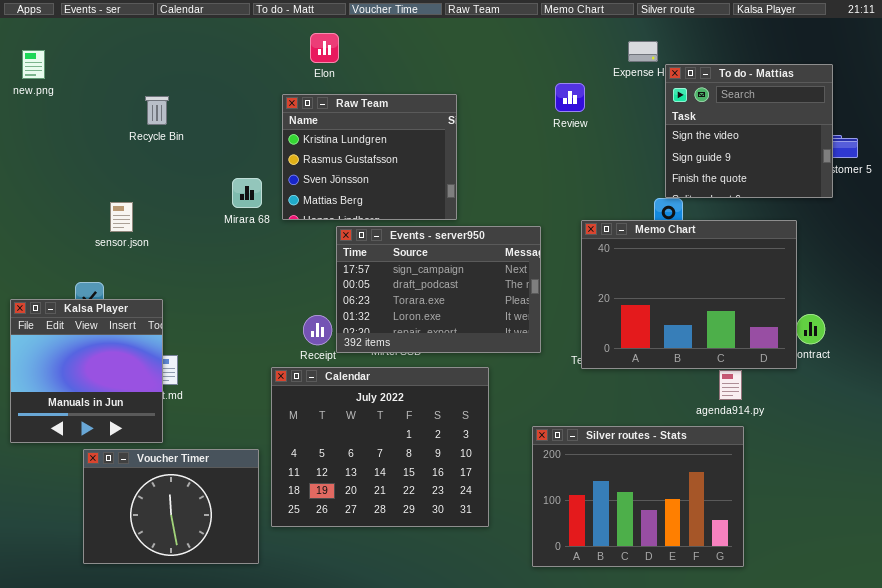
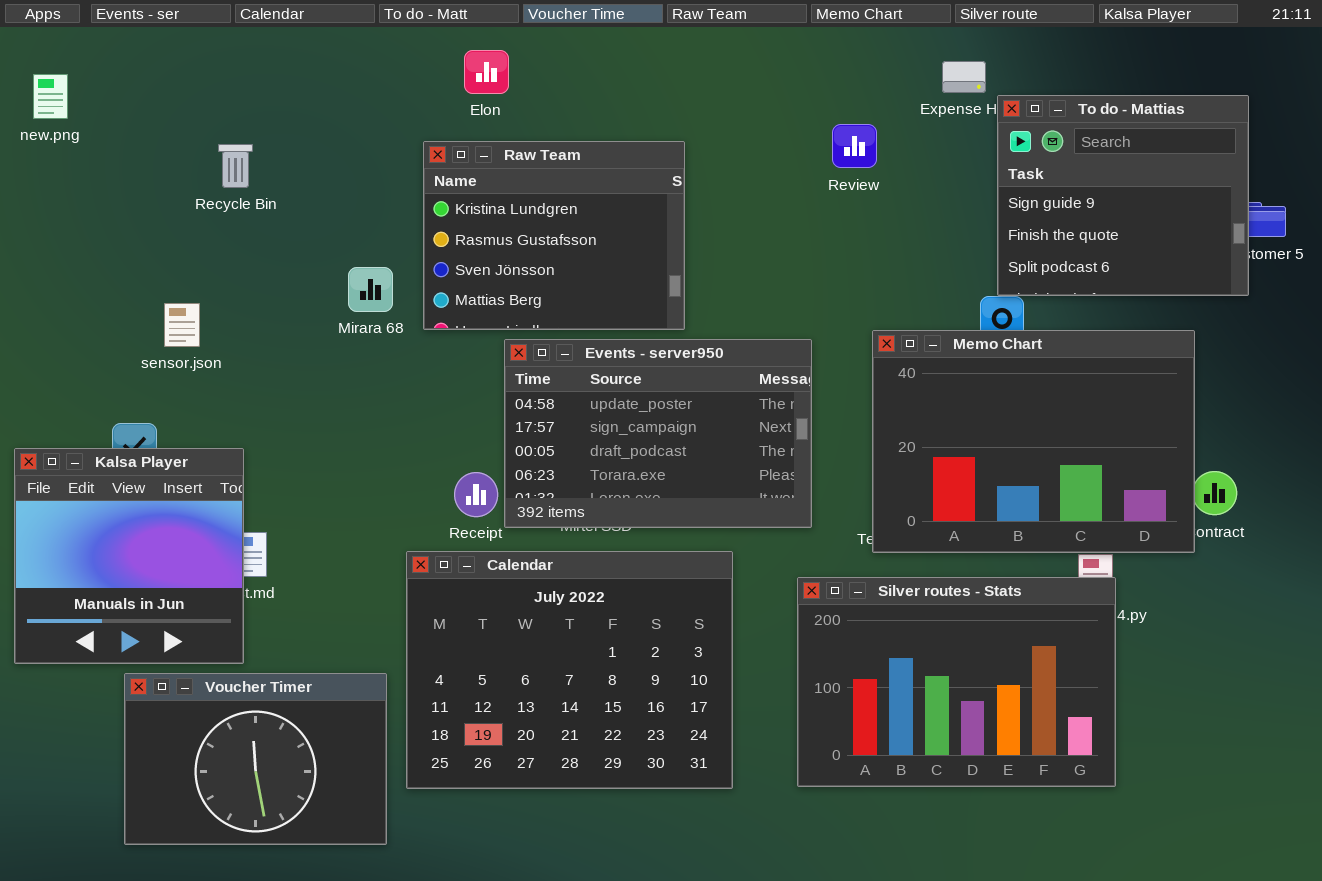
To do - Mattias: [665,64,833,198] -> [997,95,1249,296], scrolled down 1 row
Events - server950: [336,226,541,353] -> [504,339,812,528], scrolled up 1 row
Silver routes - Stats: [532,426,744,567] -> [797,577,1116,787], moved

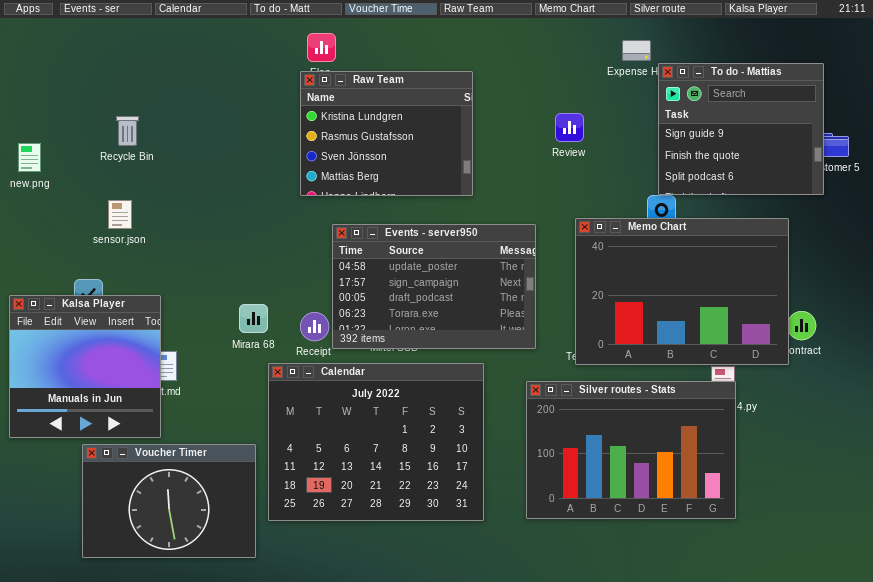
new.png: [33,74,68,119] -> [18,143,41,172], moved
Review: [832,124,877,168] -> [555,113,584,142], moved
Raw Team: [423,141,685,330] -> [300,71,473,196], moved
Recycle Bin: [218,144,253,188] -> [116,116,139,146], moved
Mirara 68: [348,267,393,312] -> [239,304,268,333], moved

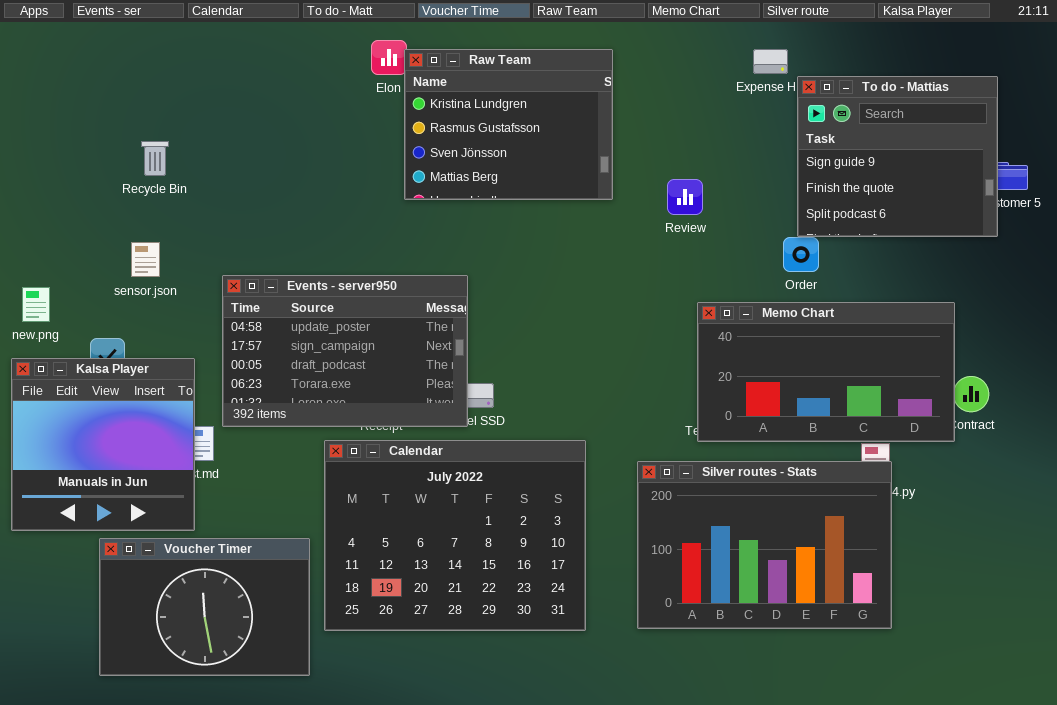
Raw Team: [300,71,473,196] -> [404,49,613,200], moved
Review: [555,113,584,142] -> [667,179,703,215], moved
new.png: [18,143,41,172] -> [22,287,50,322], moved
Memo Chart: [575,218,789,365] -> [697,302,955,442], resized
Events - server950: [332,224,536,349] -> [222,275,468,427], moved

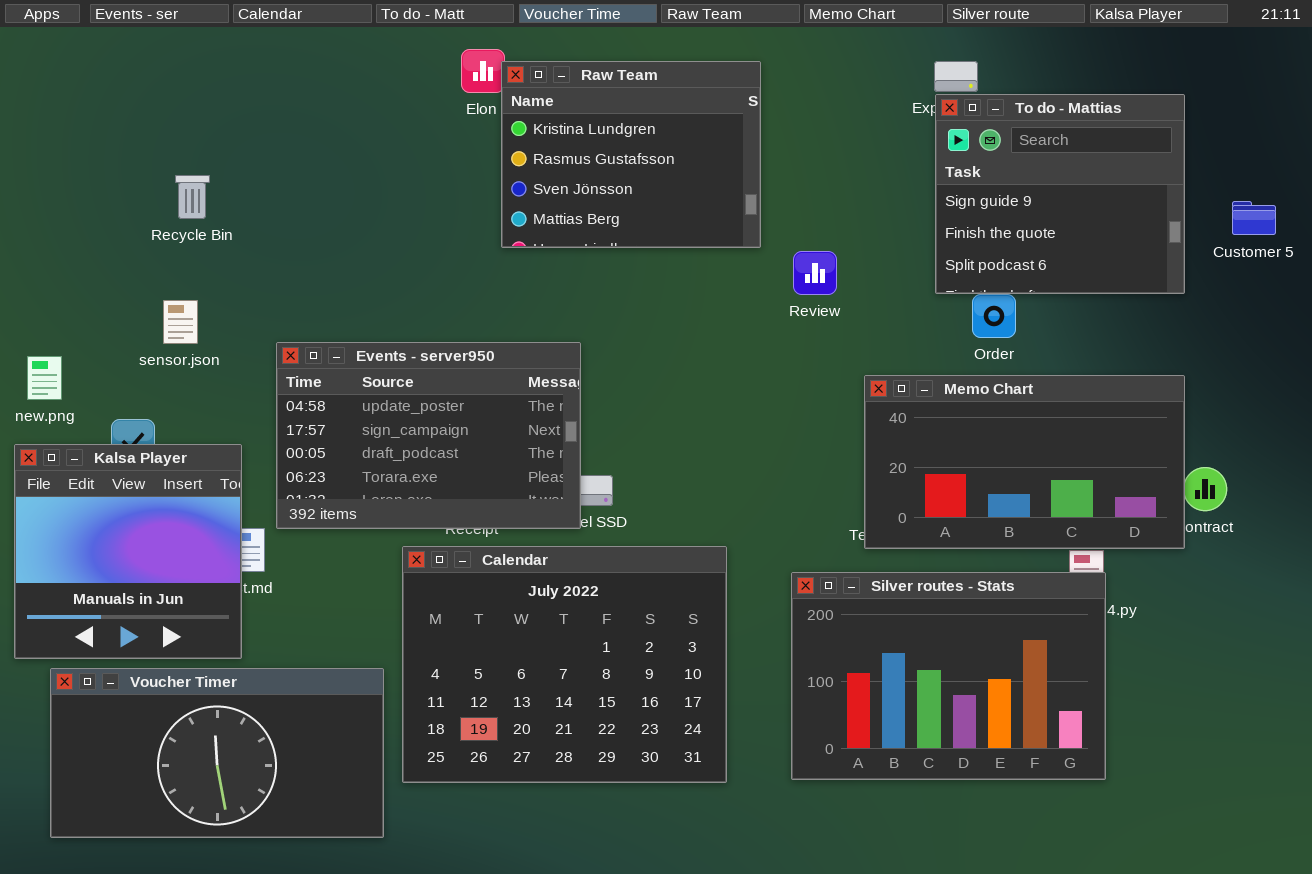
To do - Mattias: [797,76,998,237] -> [935,94,1185,294], moved
Review: [667,179,703,215] -> [793,251,837,295], moved
Voucher Timer: [99,538,310,676] -> [50,668,384,838], resized

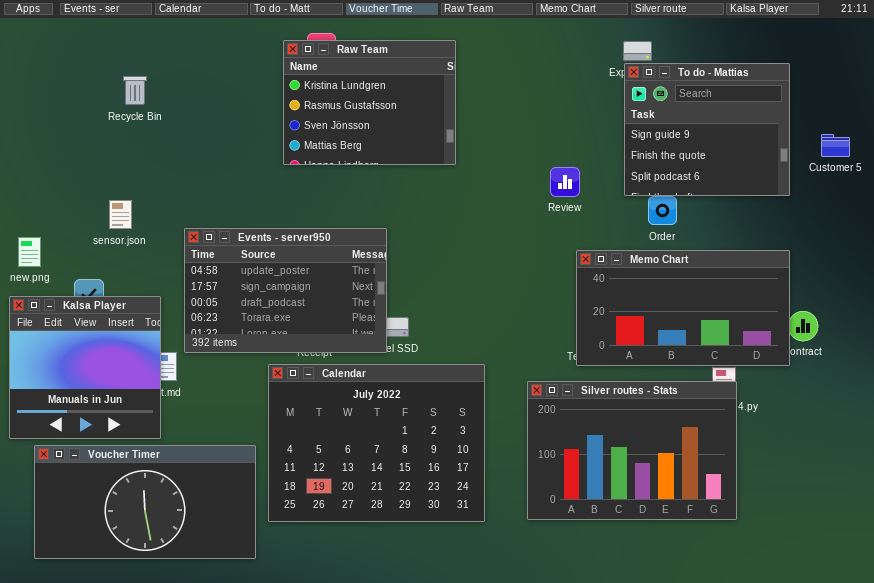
Raw Team: [501,61,761,248] -> [283,40,456,165], moved
Recycle Bin: [175,175,210,219] -> [123,76,147,105], moved
Review: [793,251,837,295] -> [550,167,580,197], moved

